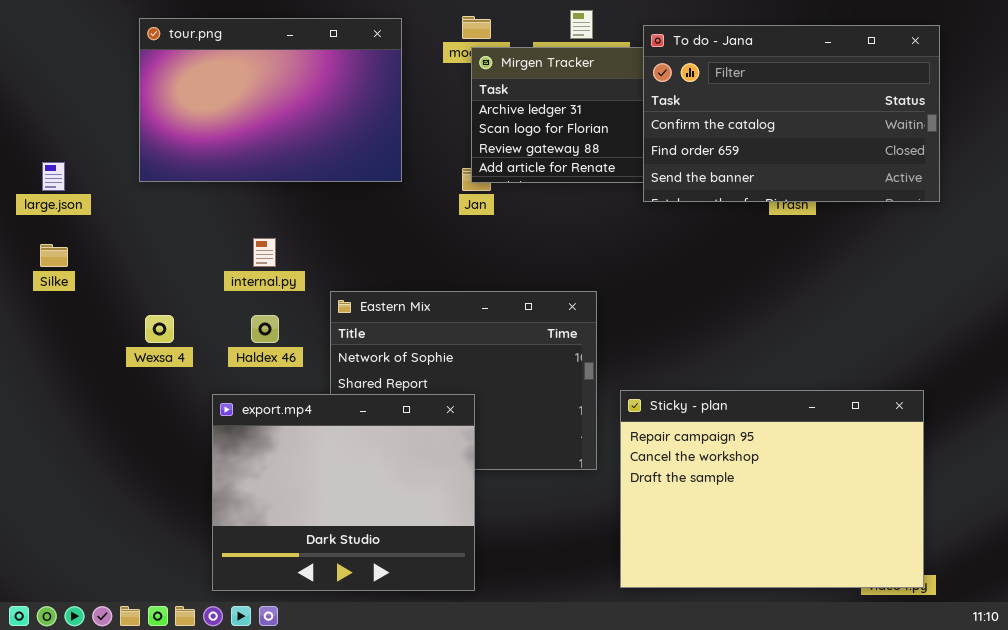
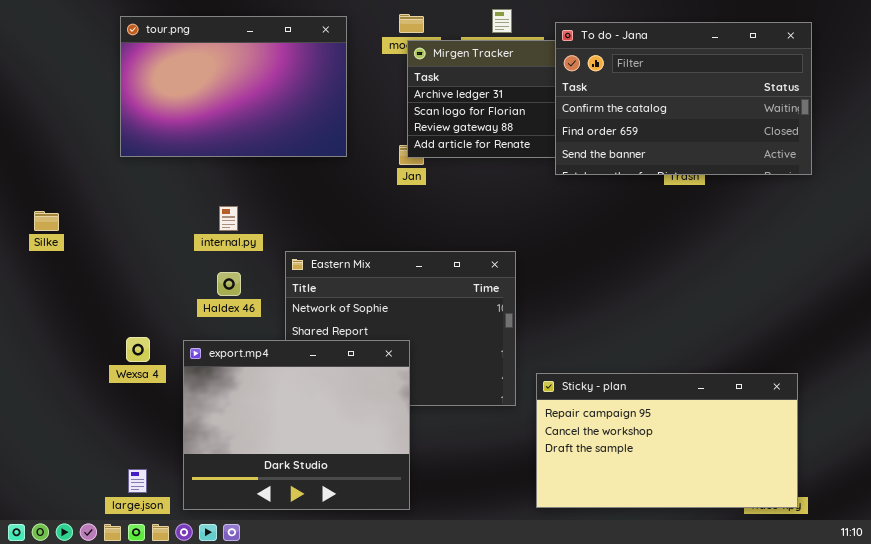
large.json: [42,162,65,191] -> [128,469,147,493], moved
Wexsa 4: [145,315,174,343] -> [126,337,150,362], moved
Sticky - plan: [620,390,924,588] -> [536,373,798,508], resized

